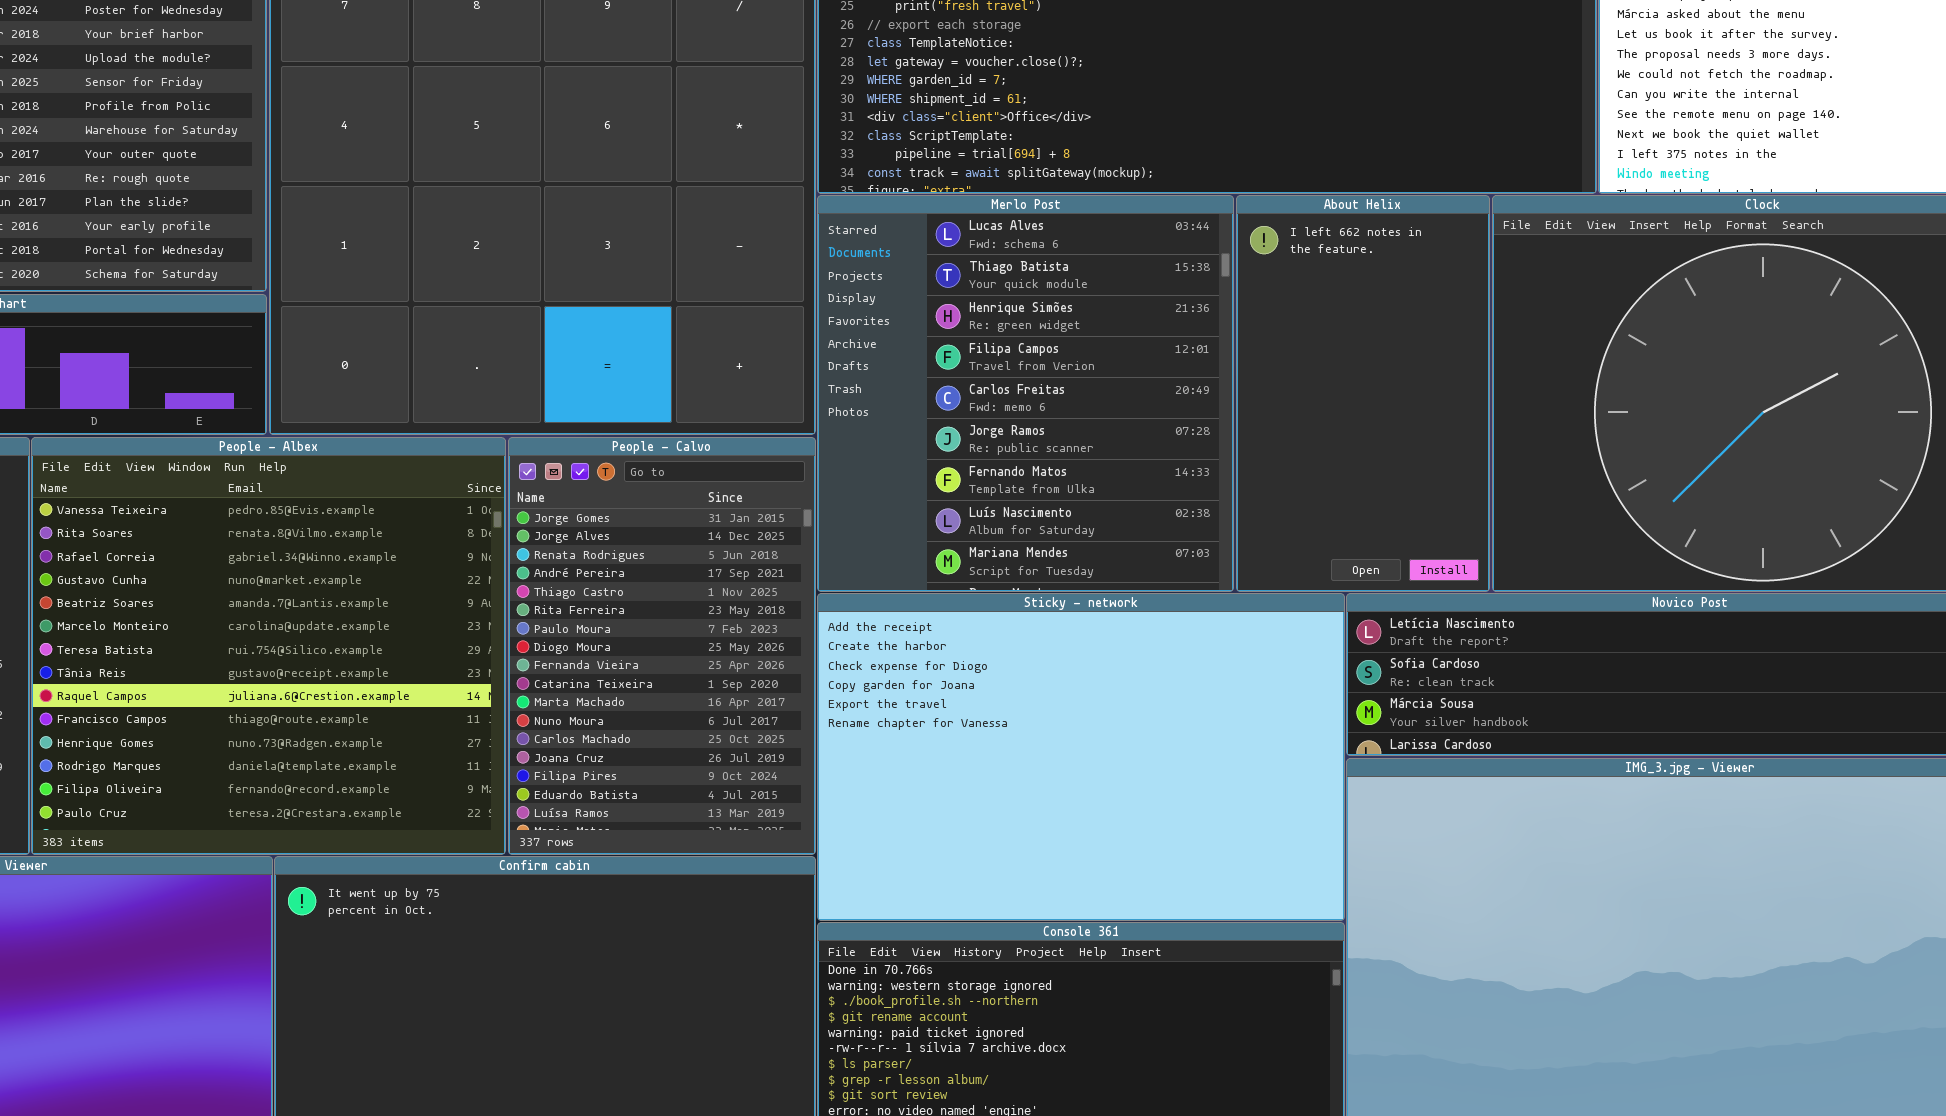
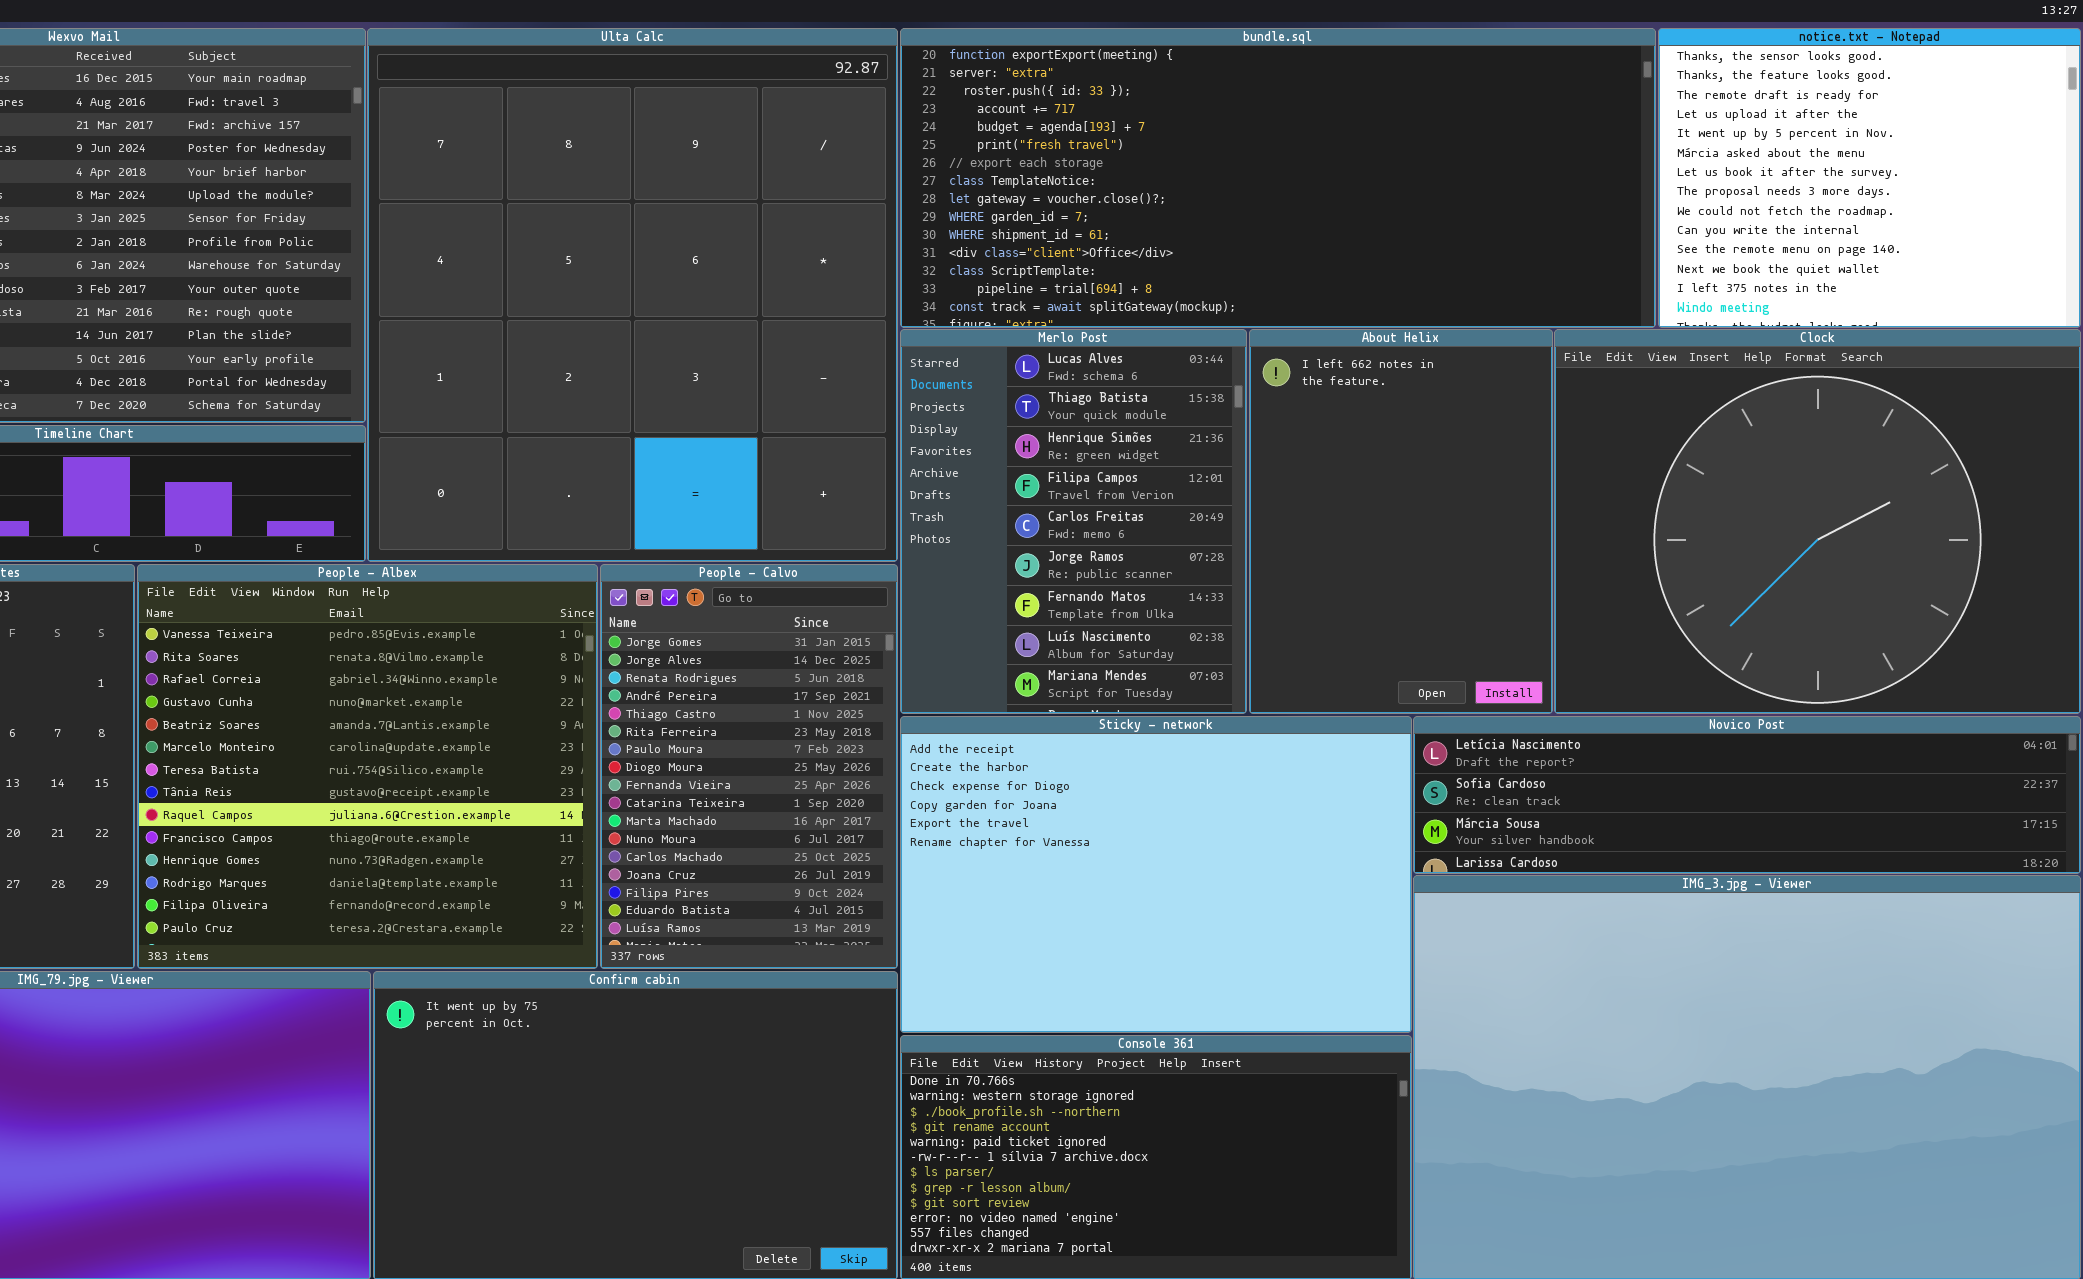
Merlo Post: [817,195,1234,592] -> [900,329,1247,714], resized
About Helix: [1236,195,1490,592] -> [1249,329,1553,714], resized

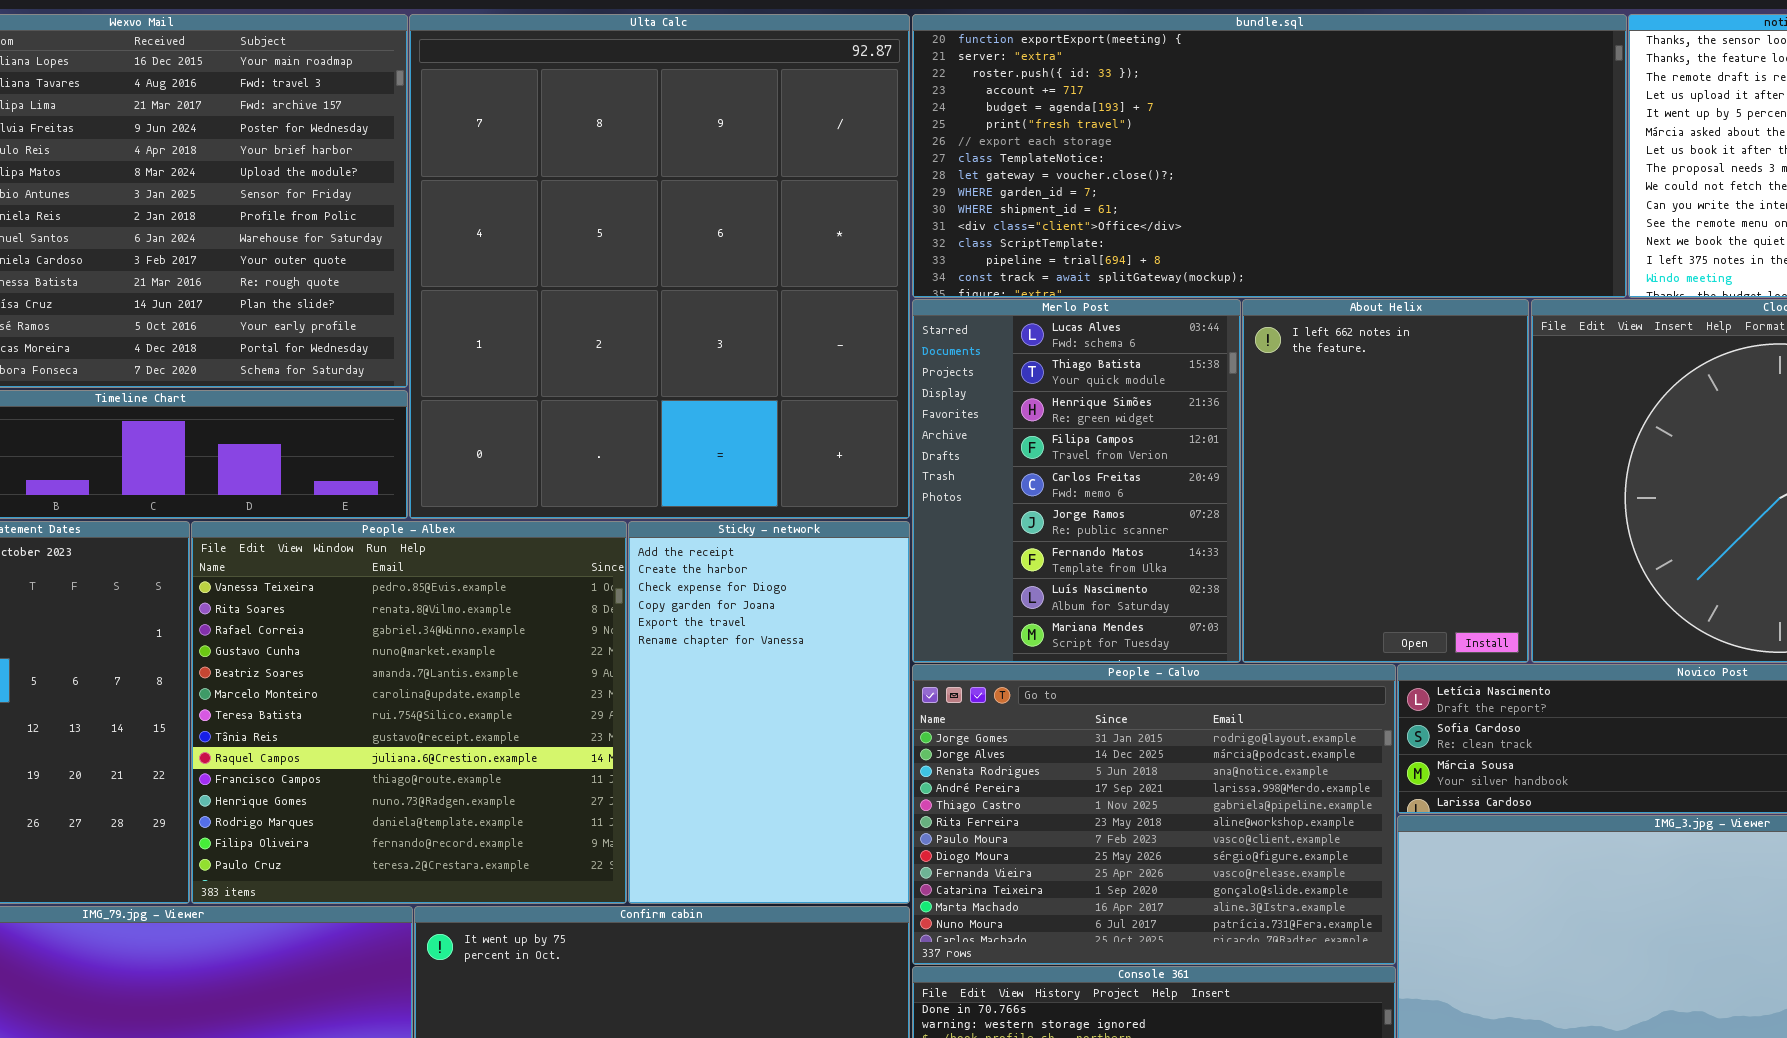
People - Calvo: [600,564,898,969] -> [912,664,1396,965], moved, resized
Sticky - network: [900,716,1412,1033] -> [628,521,910,904], moved, resized

